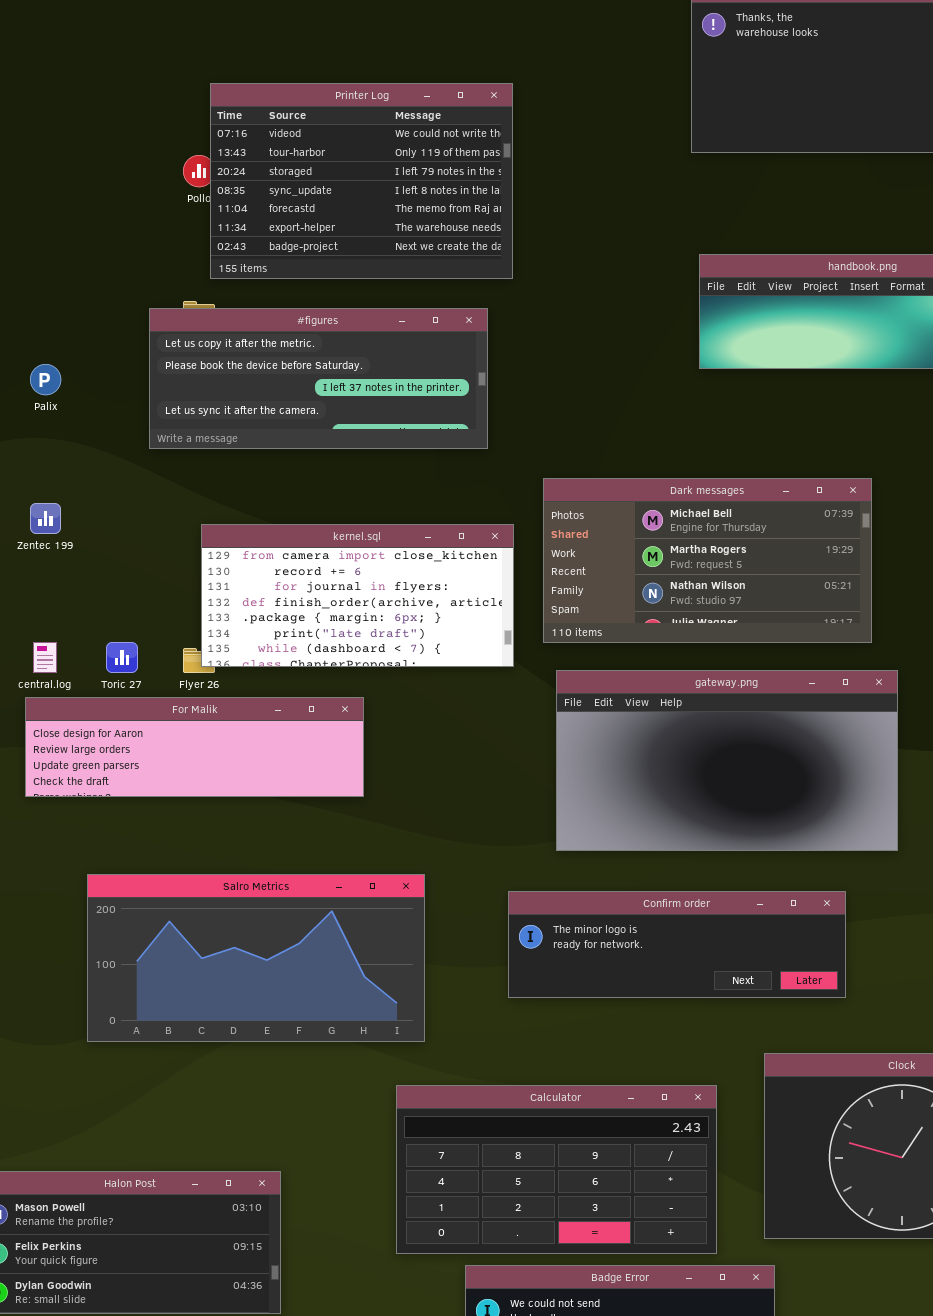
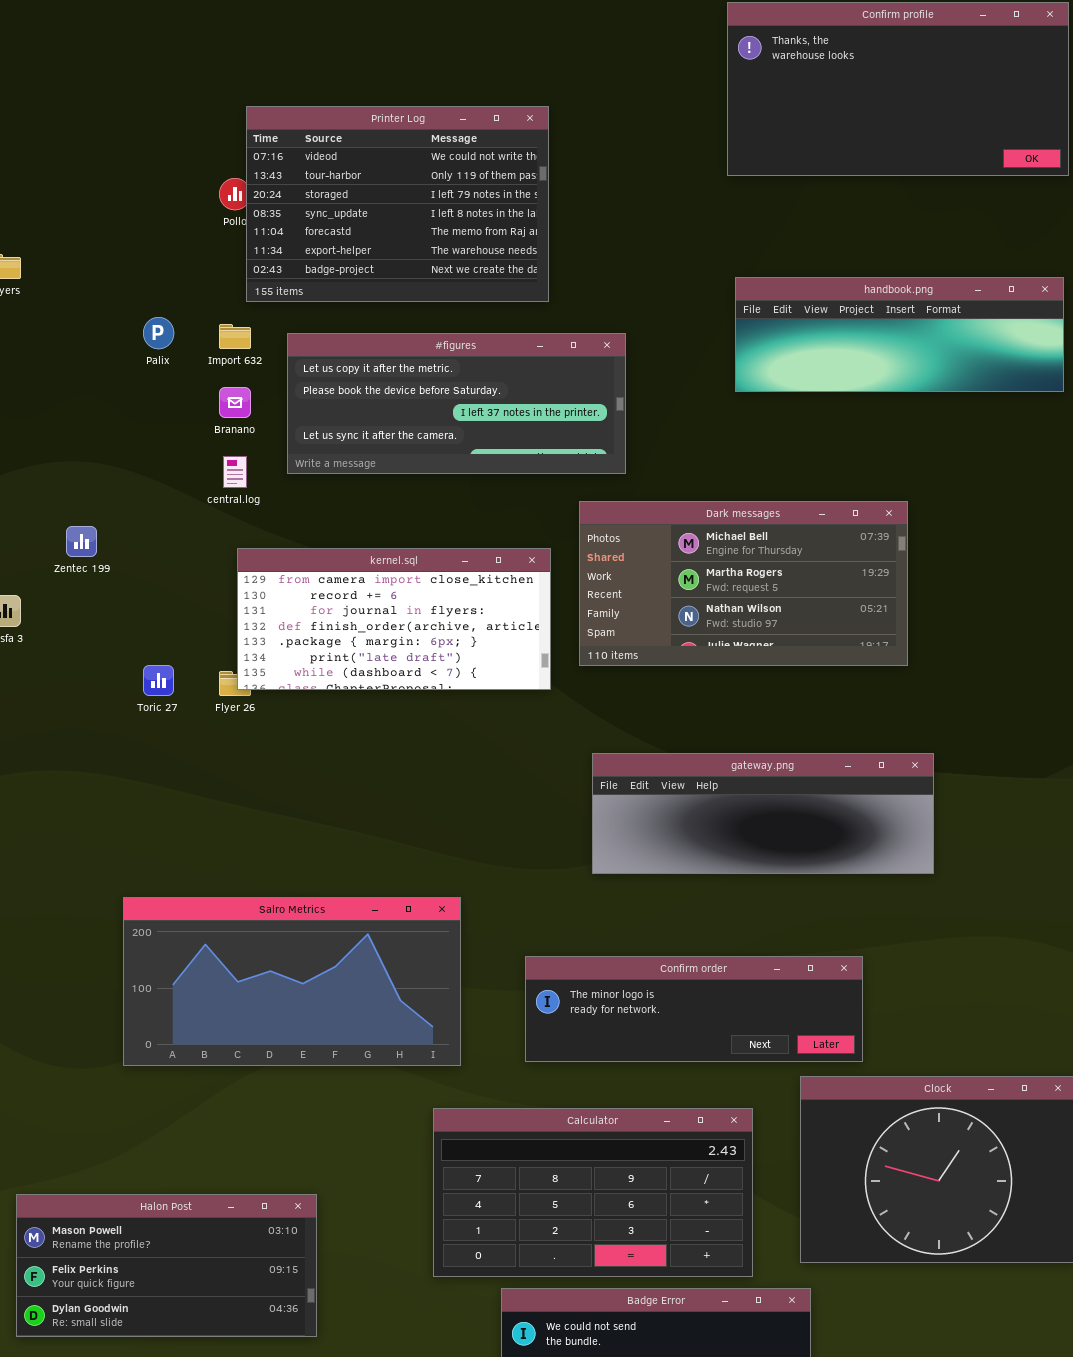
#figures: [149,308,488,449] -> [287,333,626,474], moved
Palix: [30,364,61,395] -> [143,317,174,349], moved
central.log: [33,642,57,673] -> [223,456,247,488], moved
gateway.png: [556,670,898,851] -> [592,753,934,874], resized
For Malik: [25,697,364,797] -> none, closed
Confirm order: [508,891,846,998] -> [525,956,863,1062], moved

